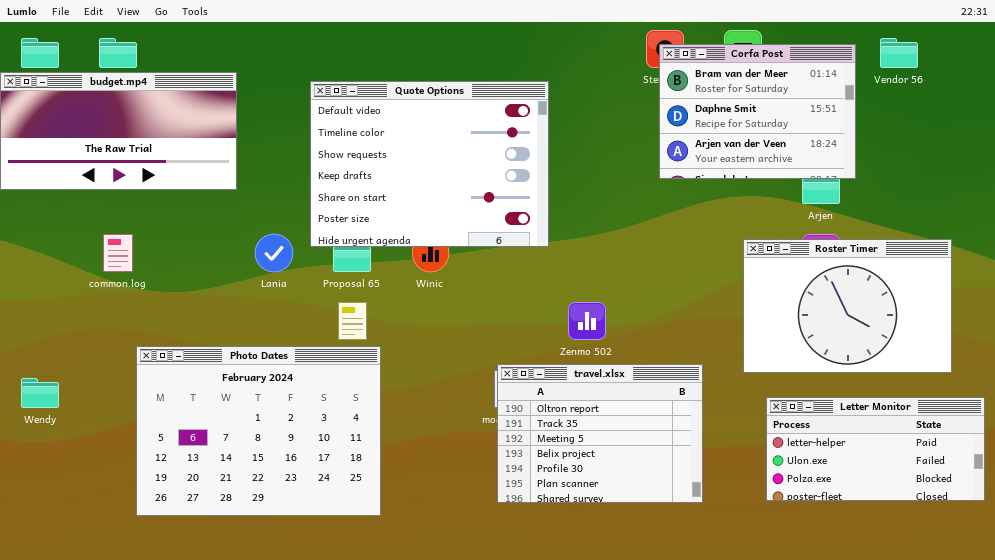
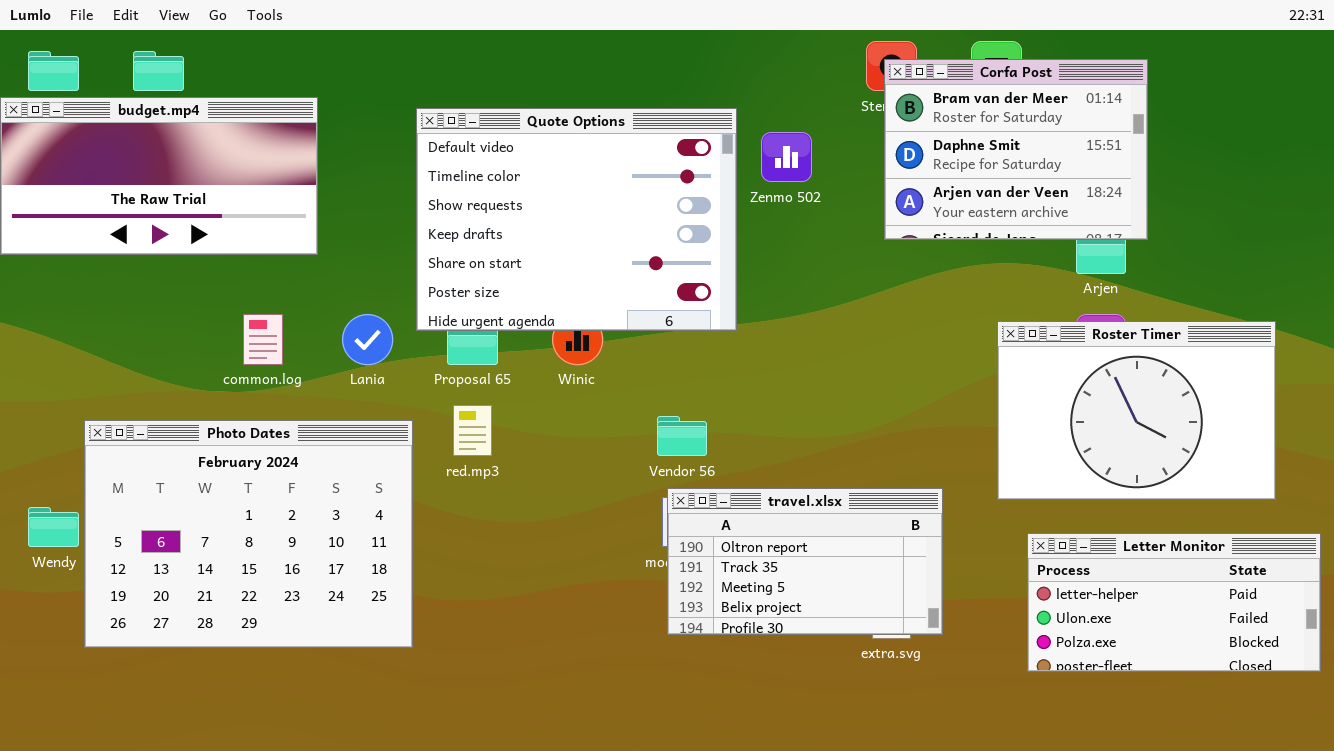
Vendor 56: [880,38,918,68] -> [657,416,707,456], moved
common.log: [103,234,133,272] -> [243,314,283,365], moved
Zenmo 502: [568,302,606,340] -> [761,132,812,182], moved
Photo Dates: [136,346,381,516] -> [84,420,413,648], moved
travel.xlsx: [497,364,703,503] -> [667,488,943,635], resized

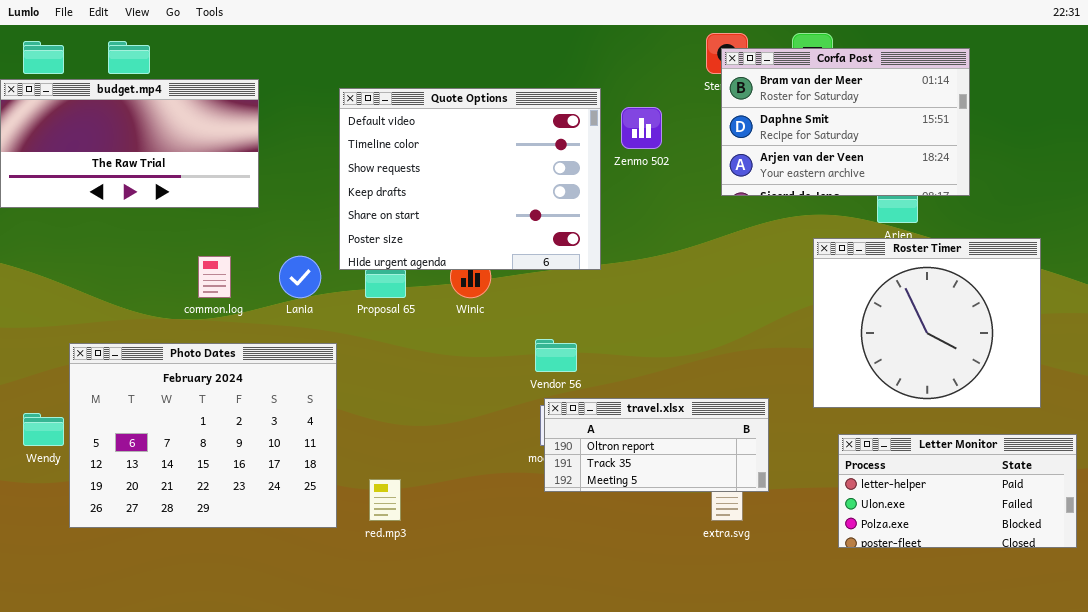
Corfa Post: [884,59,1148,240] -> [721,48,970,196], resized
Roster Timer: [997,321,1276,500] -> [813,238,1041,408], resized
red.mp3: [453,405,492,456] -> [369,479,401,521], moved
travel.xlsx: [667,488,943,635] -> [544,398,769,492], resized

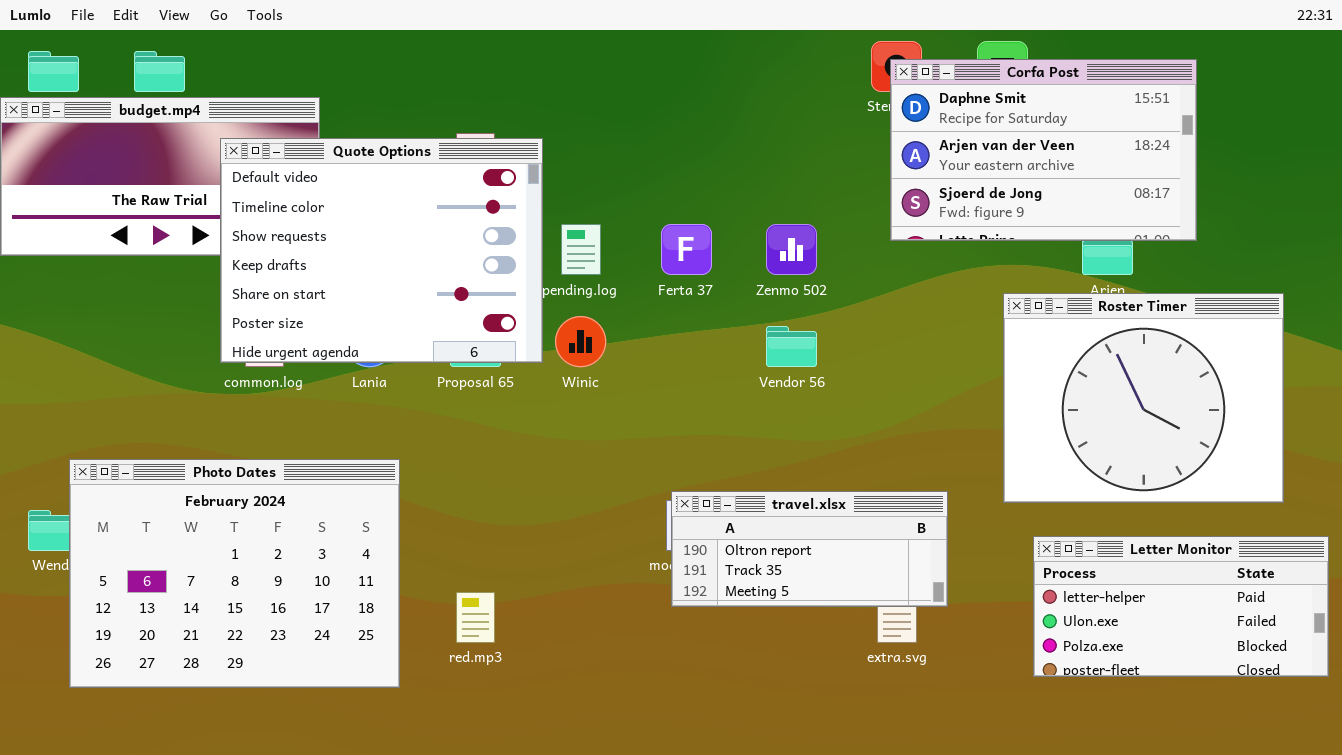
Corfa Post: [721,48,970,196] -> [890,59,1197,241], scrolled down 1 row
Quote Options: [339,88,601,270] -> [220,138,543,363], moved
Zenmo 502: [621,107,662,149] -> [766,224,817,275], moved
Vendor 56: [535,339,577,372] -> [766,326,817,367], moved
Photo Dates: [69,343,337,528] -> [69,459,400,688], moved

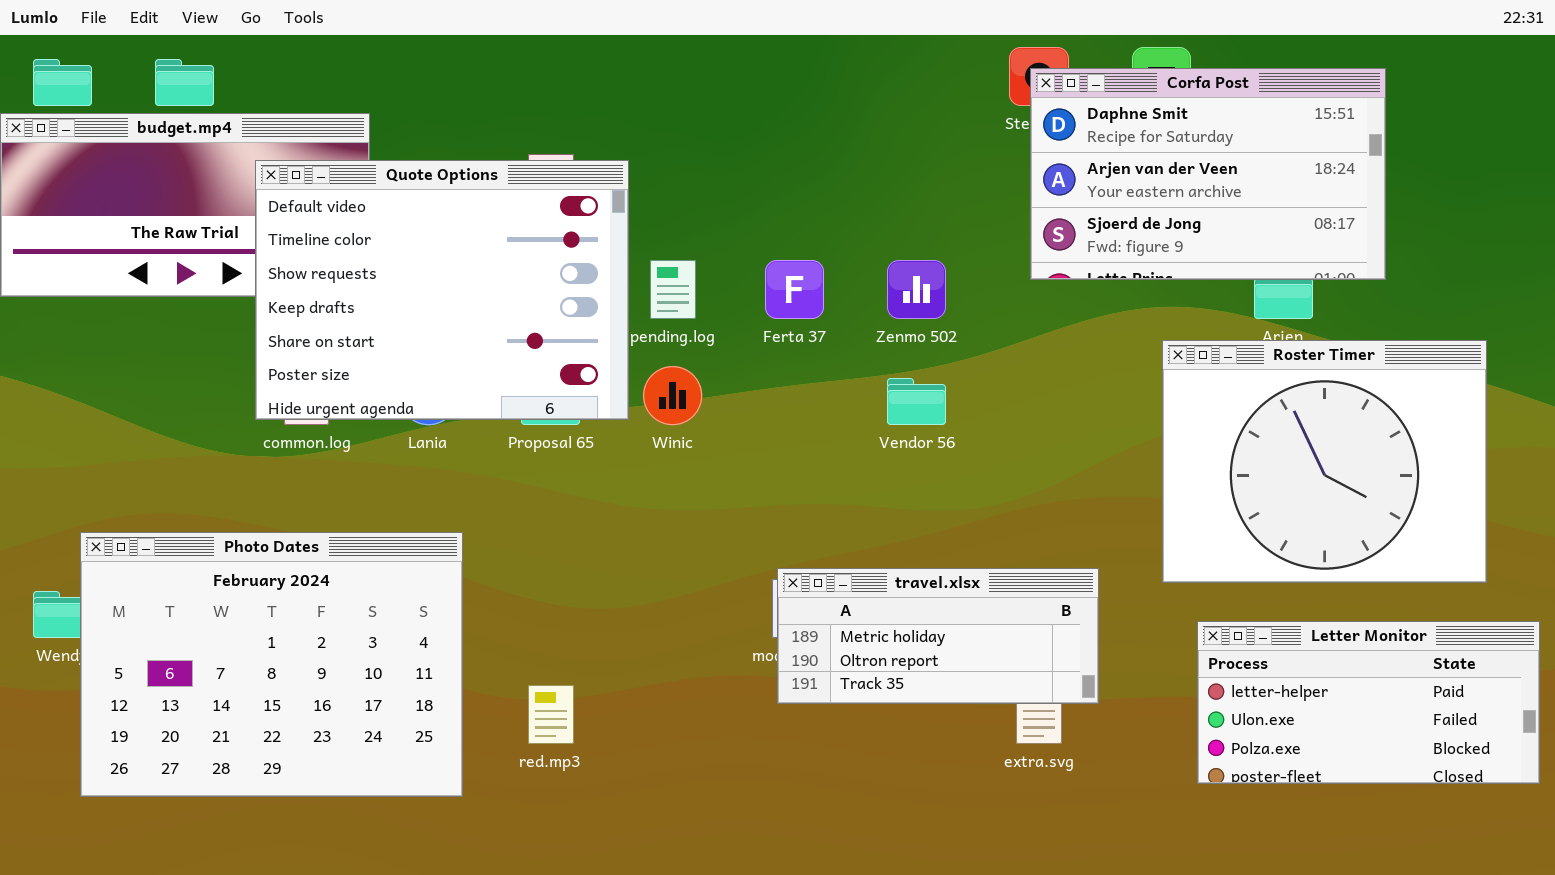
travel.xlsx: [671,491,948,607] -> [777,568,1099,704], scrolled up 1 row

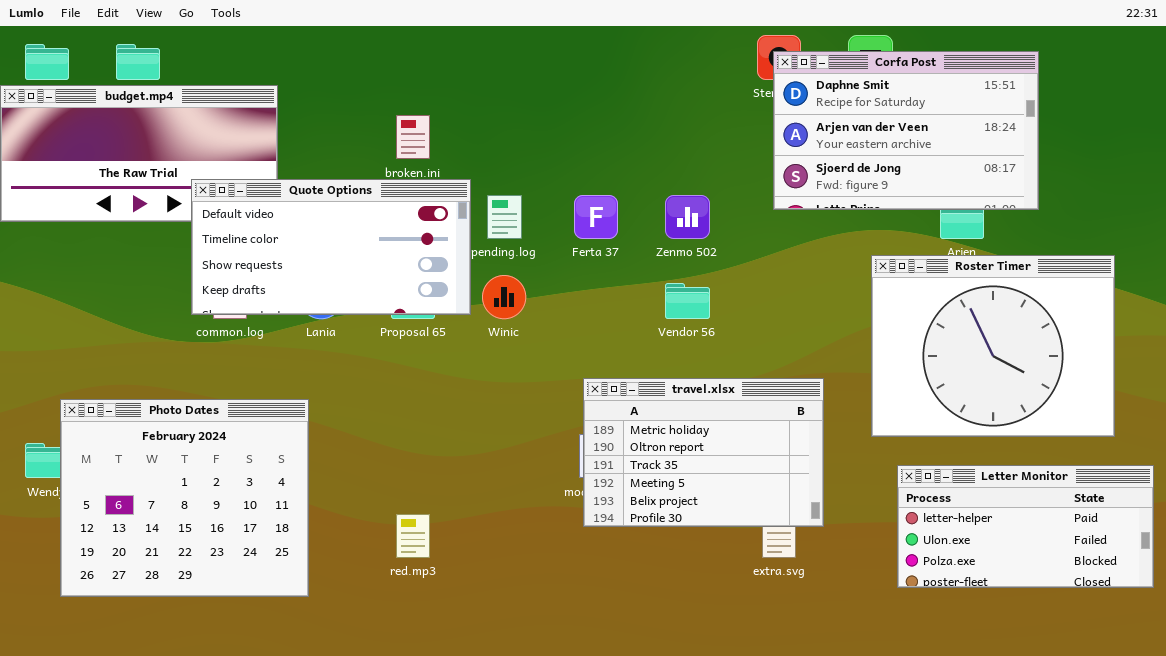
Quote Options: [255,160,629,420] -> [191,179,471,315], resized
Photo Dates: [80,532,463,797] -> [60,399,309,597], resized
travel.xlsx: [777,568,1099,704] -> [583,378,824,527], resized

